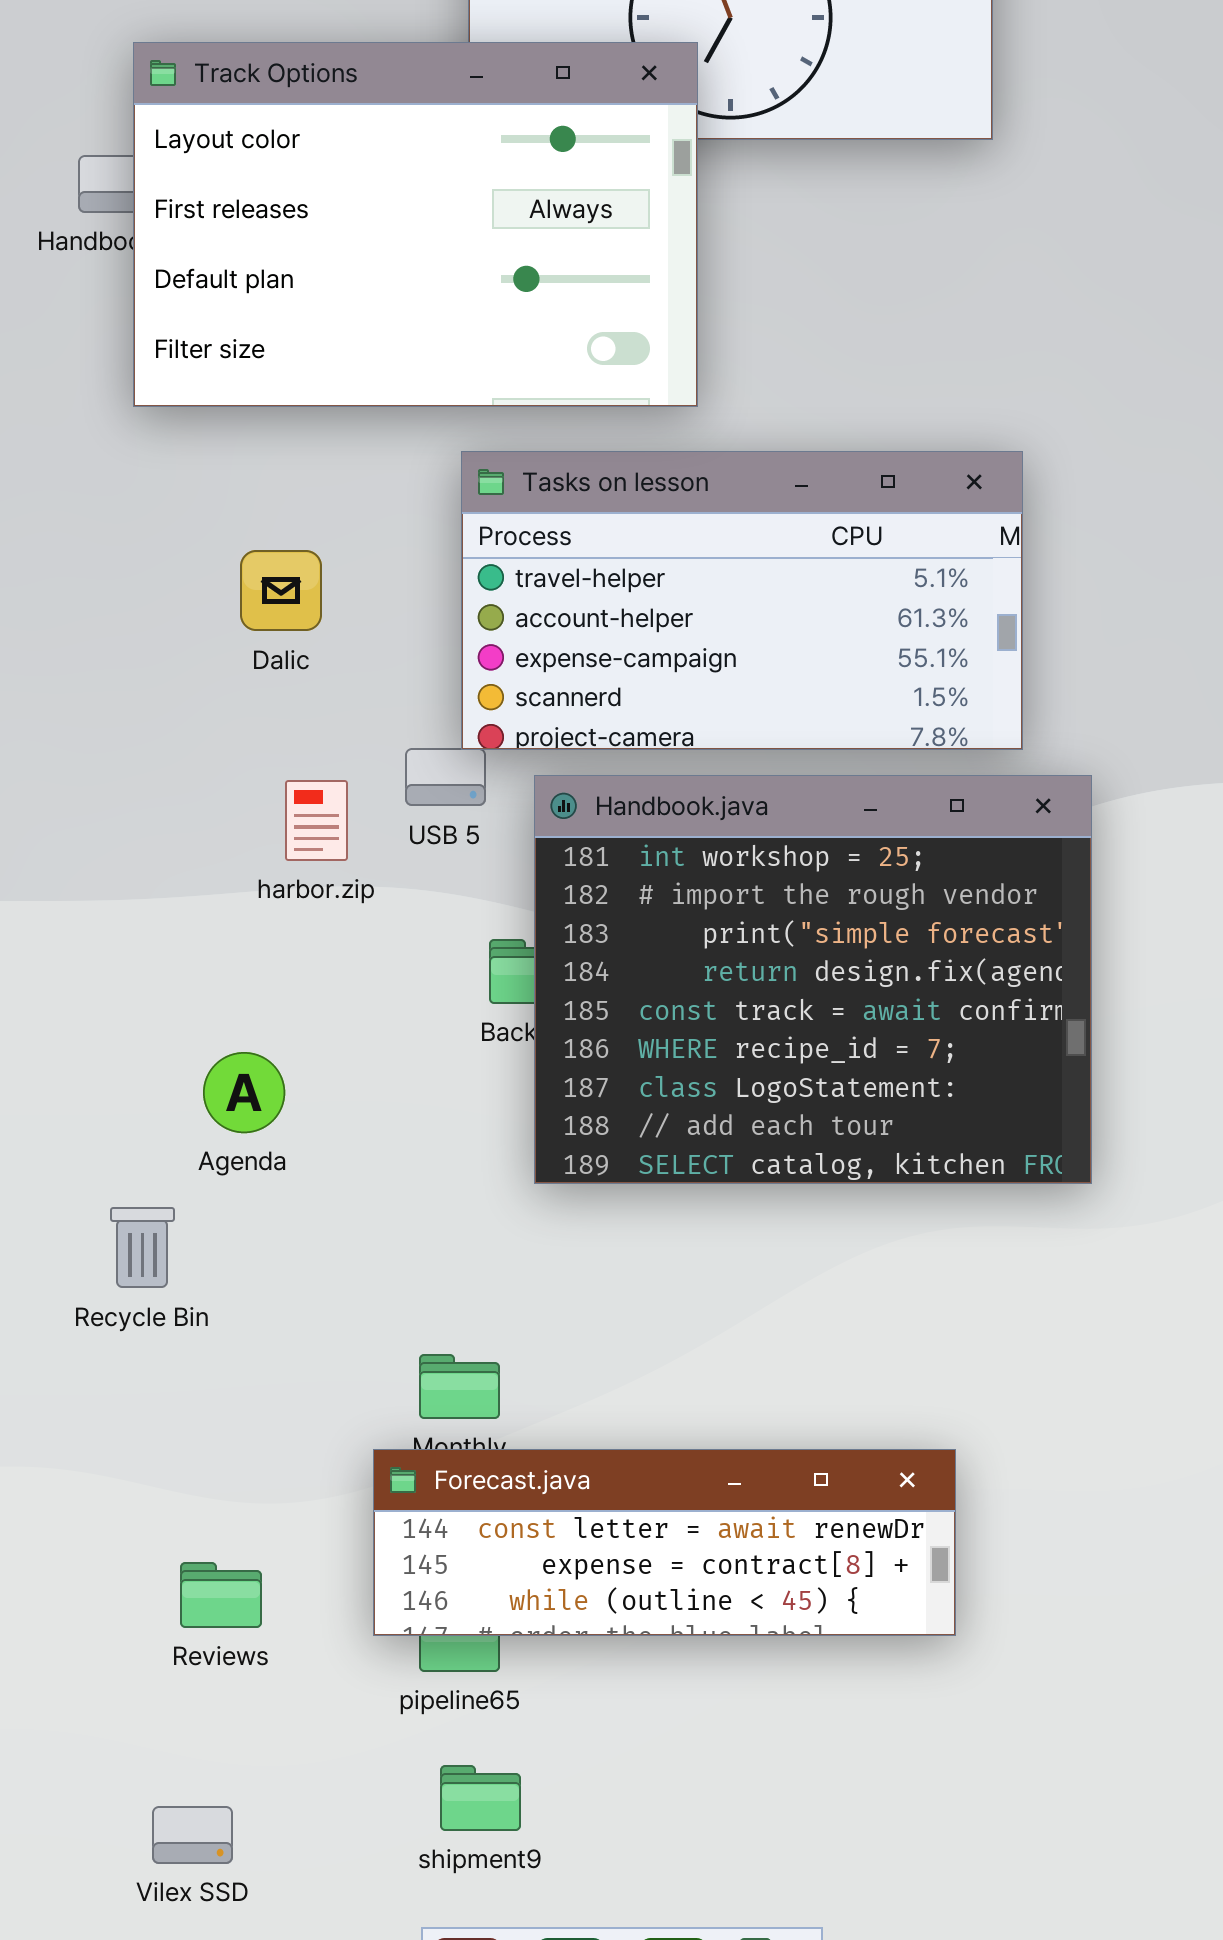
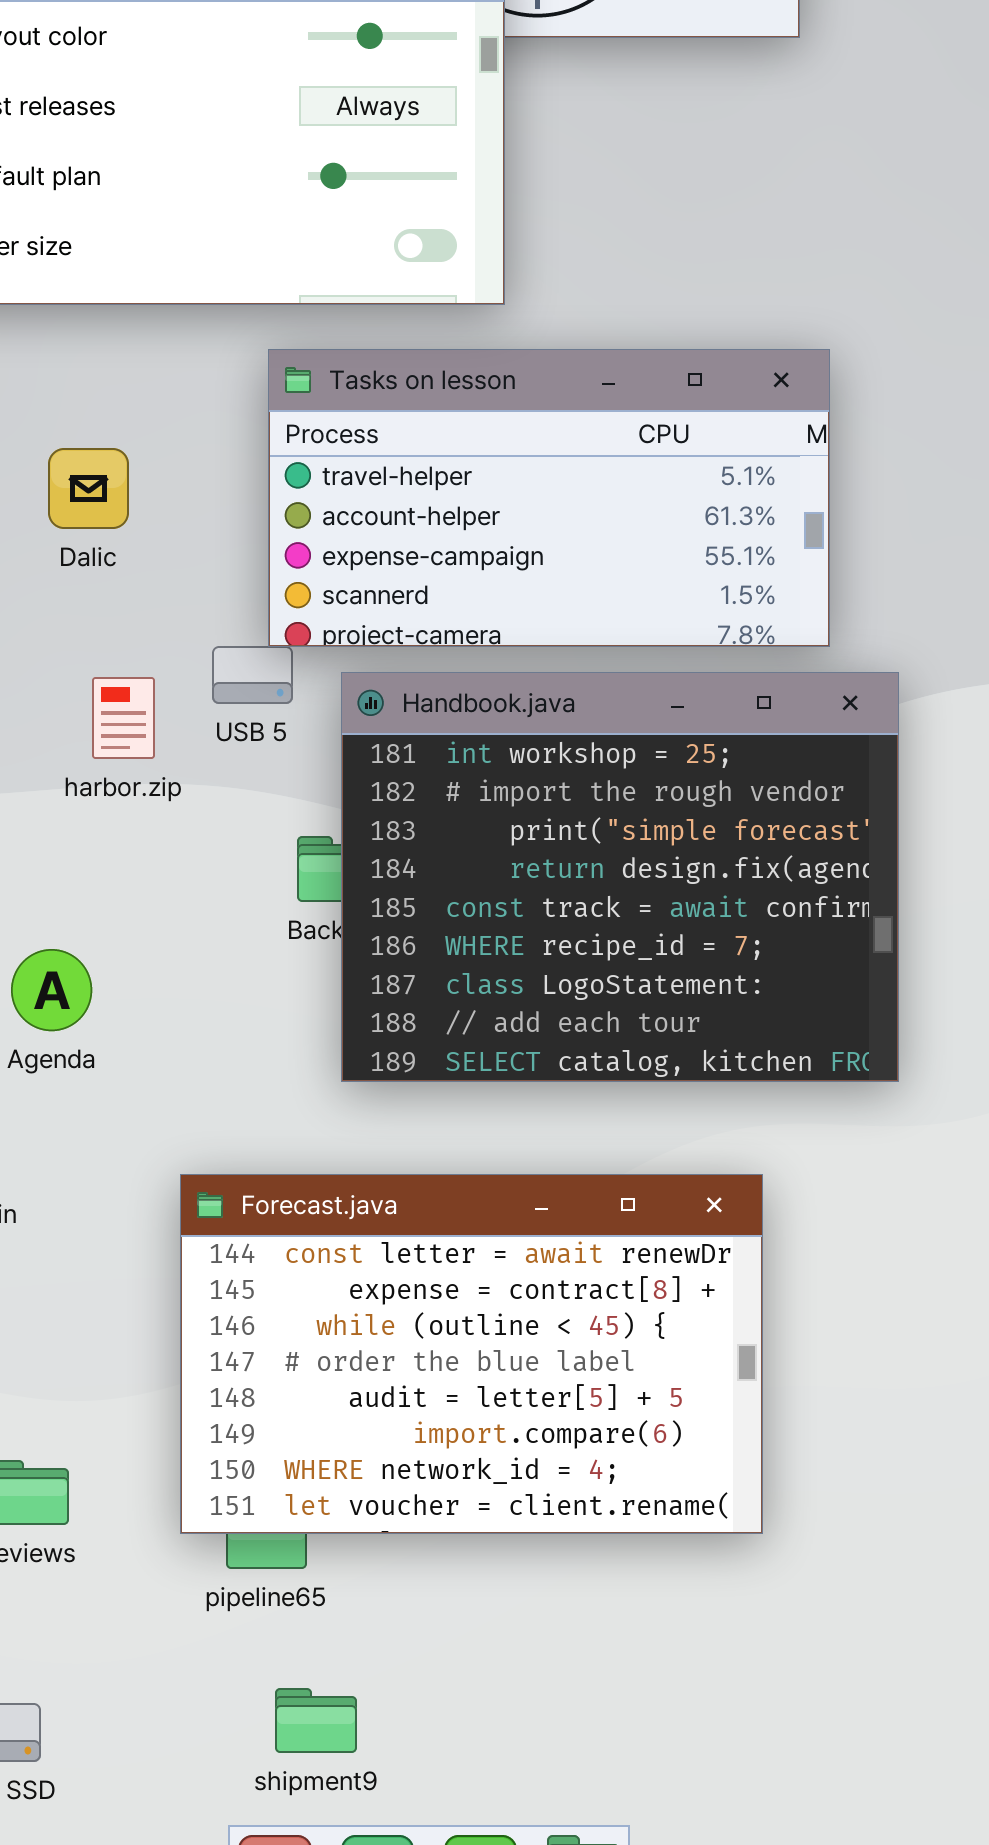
Forecast.java: [373,1449,956,1636] -> [180,1174,763,1534], resized
shipment9: [440,1765,521,1831] -> [275,1688,357,1753], moved

